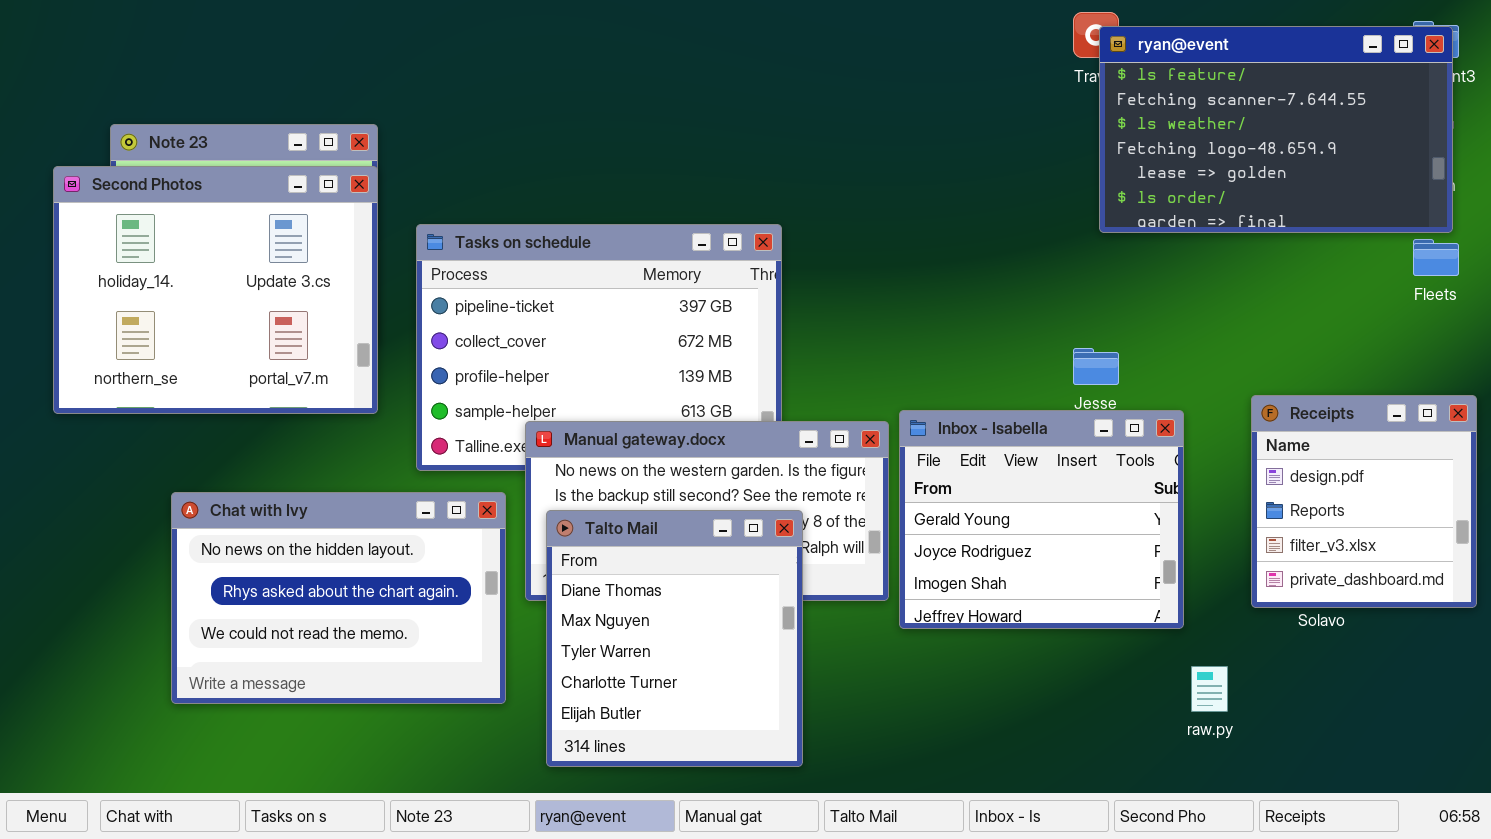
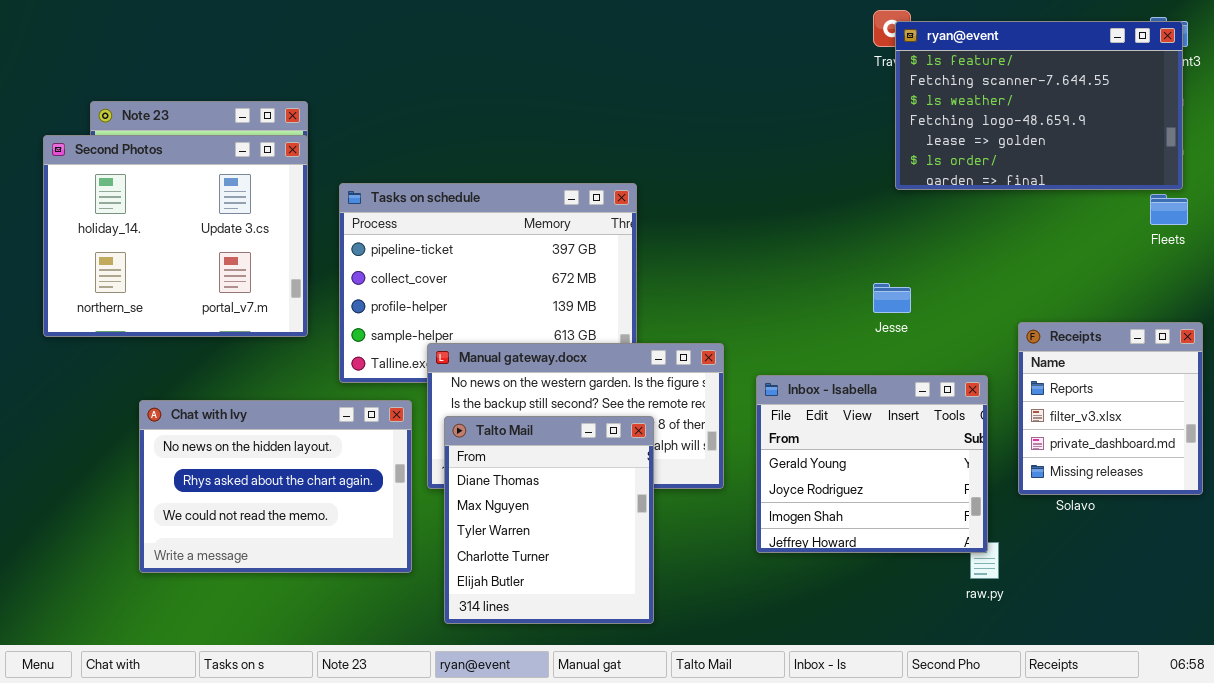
Receipts: [1251,395,1477,608] -> [1018,322,1203,495], scrolled down 1 row
Inbox - Isabella: [899,410,1184,629] -> [756,375,988,553], moved

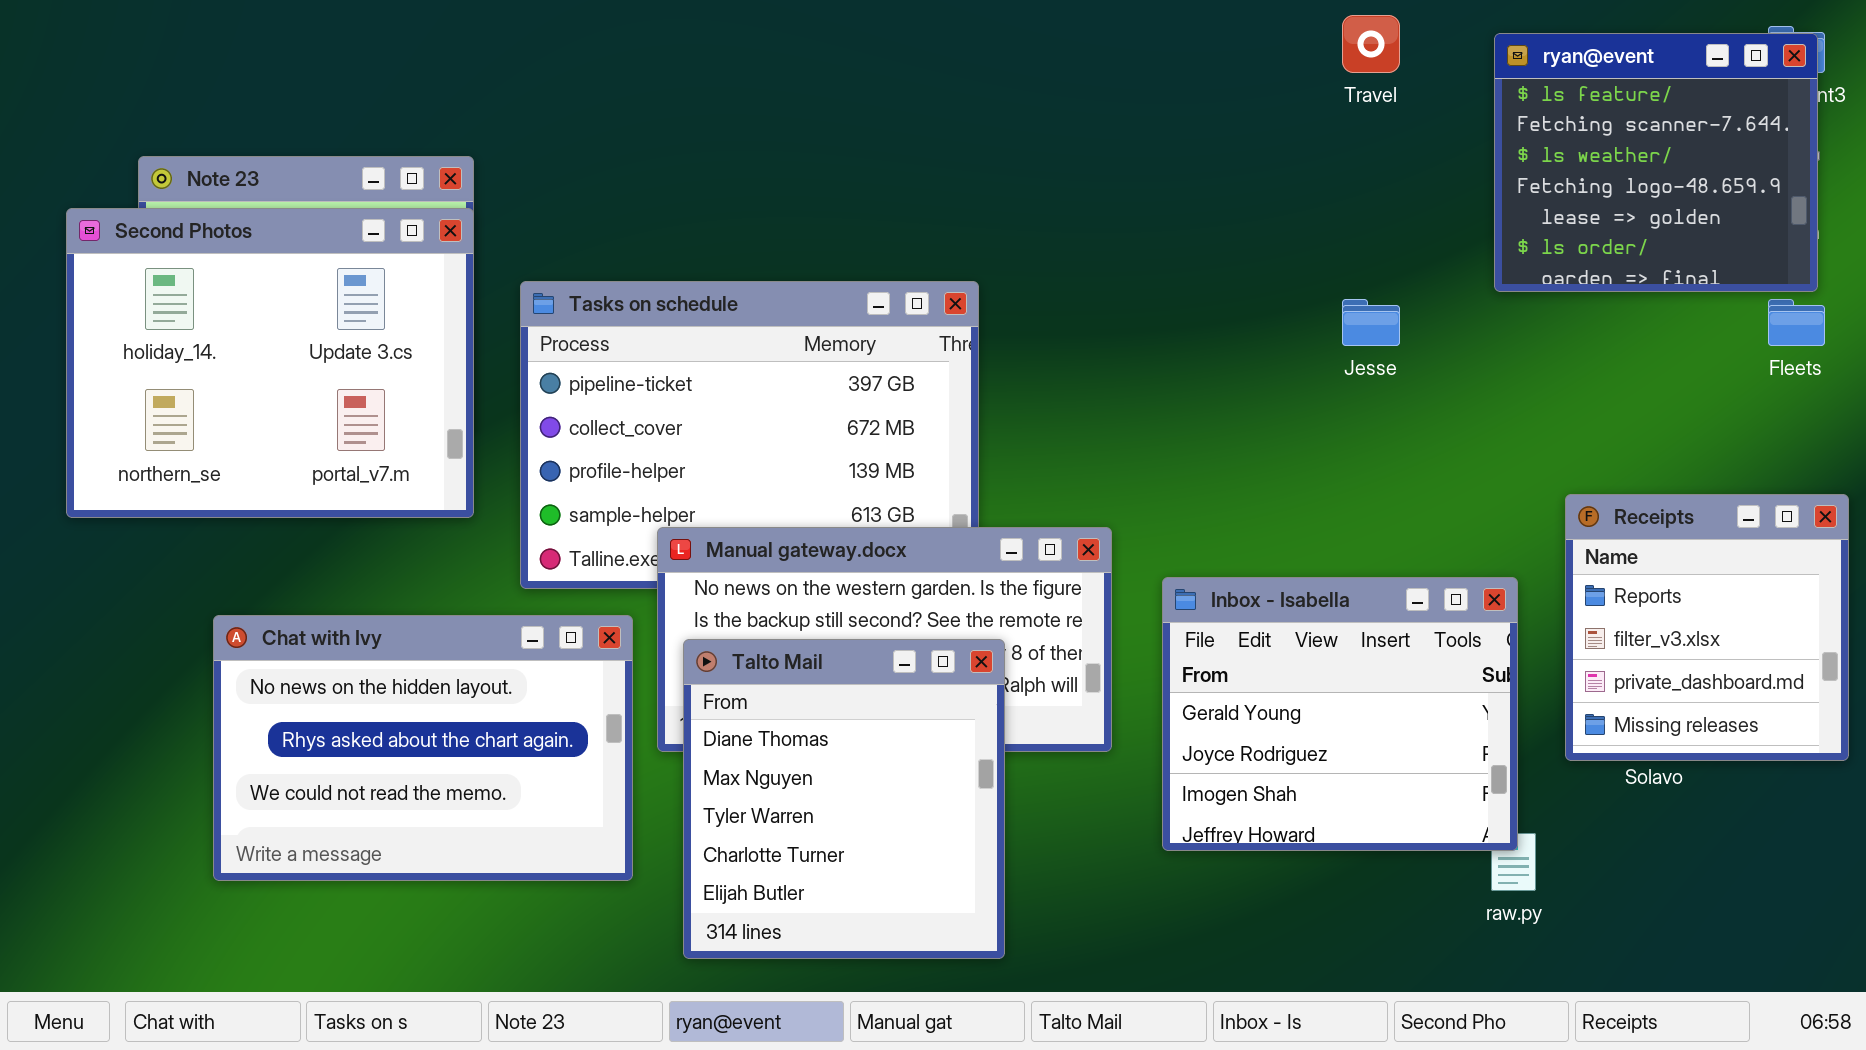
ryan@event: [895,21,1183,190] -> [1494,33,1818,292], resized
Jesse: [873,283,911,313] -> [1342,299,1400,346], moved

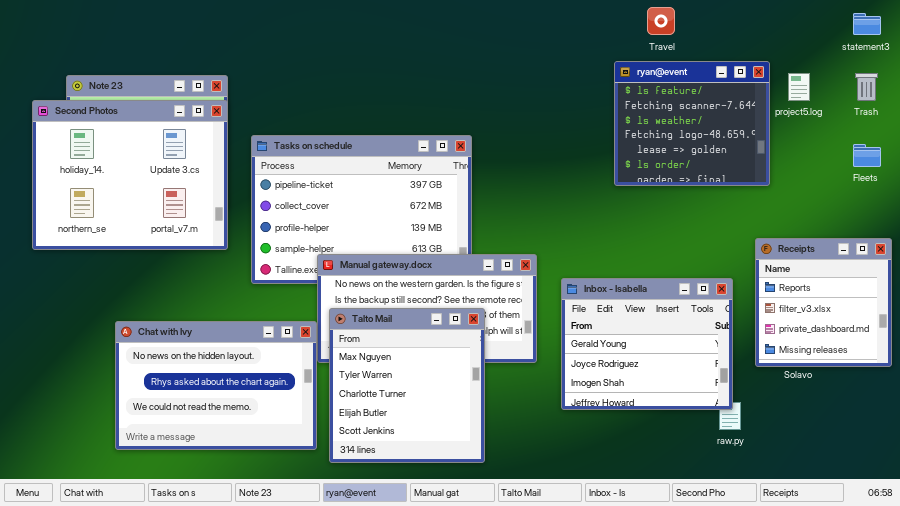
ryan@event: [1494,33,1818,292] -> [614,61,770,186], moved
Chat with Ivy: [213,615,633,881] -> [115,321,317,450], moved
Talto Mail: [683,639,1005,959] -> [329,308,485,463], scrolled down 1 row

